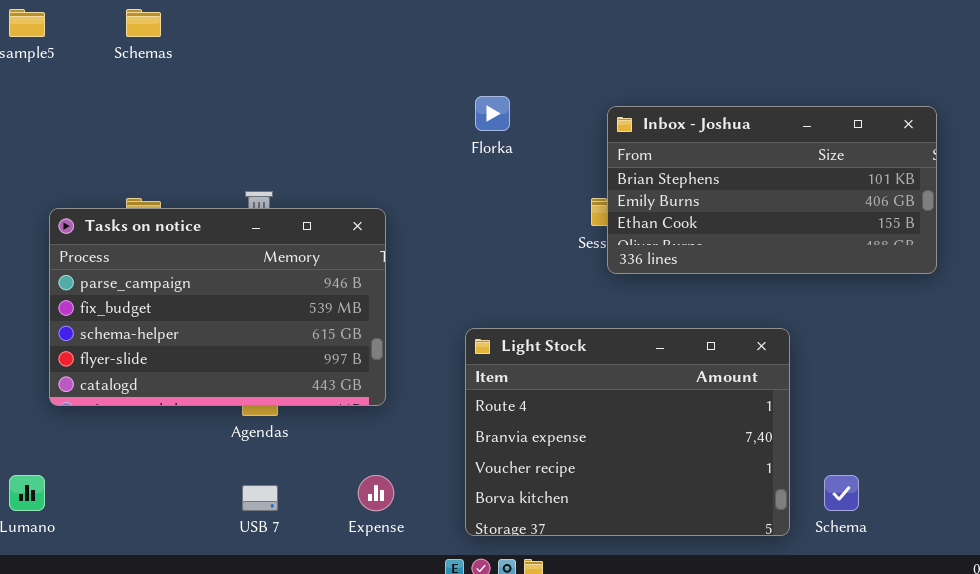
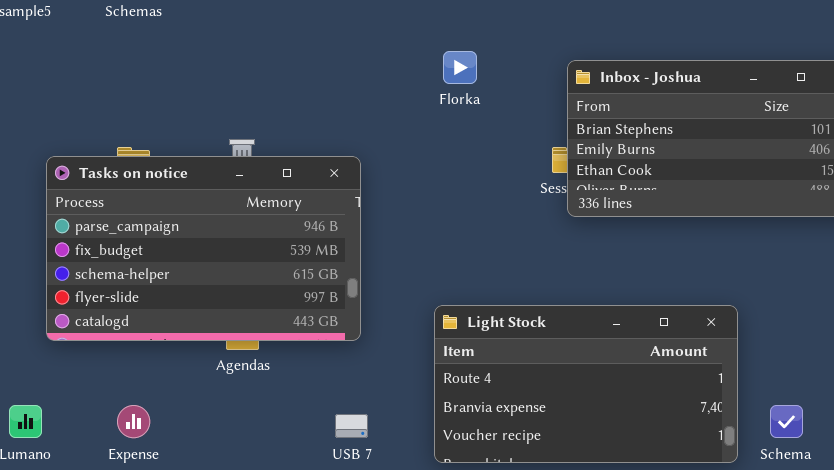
Light Stock: [465,328,790,536] -> [434,305,738,463], resized
Expense: [358,475,394,511] -> [117,405,150,438], moved
USB 7: [242,485,278,511] -> [335,414,368,438], moved

